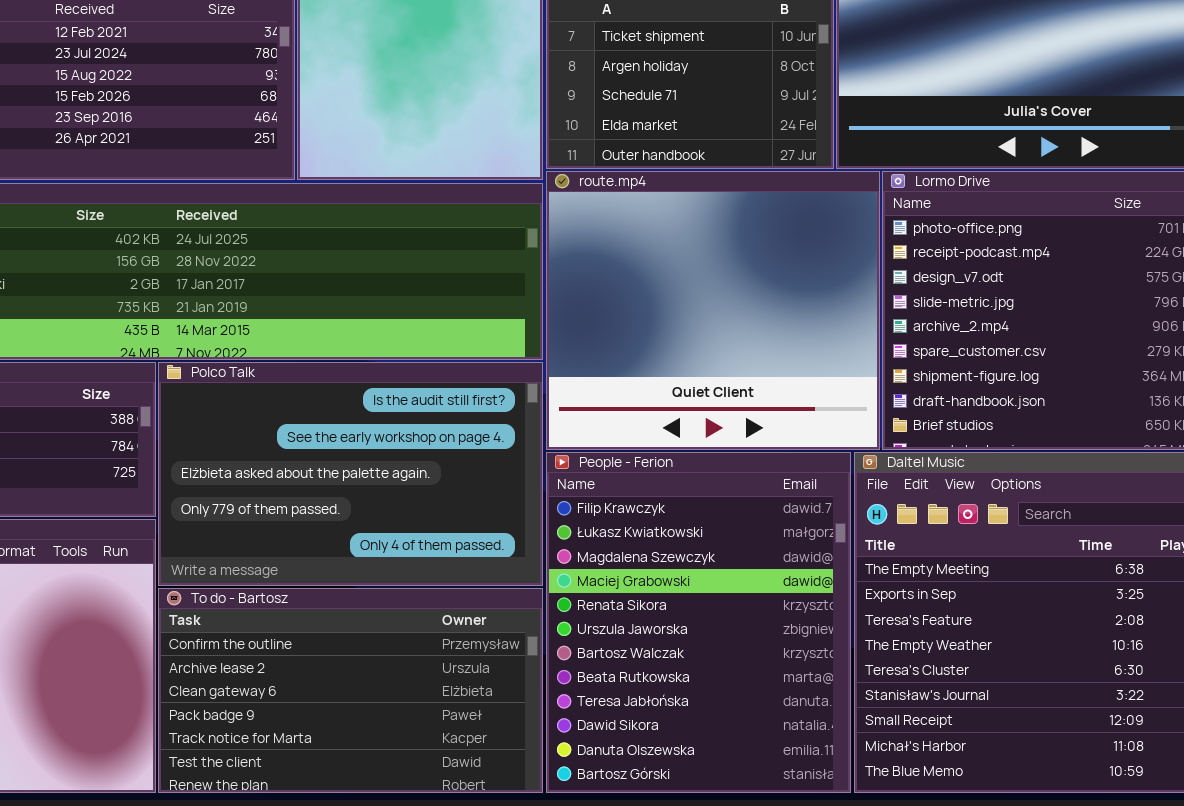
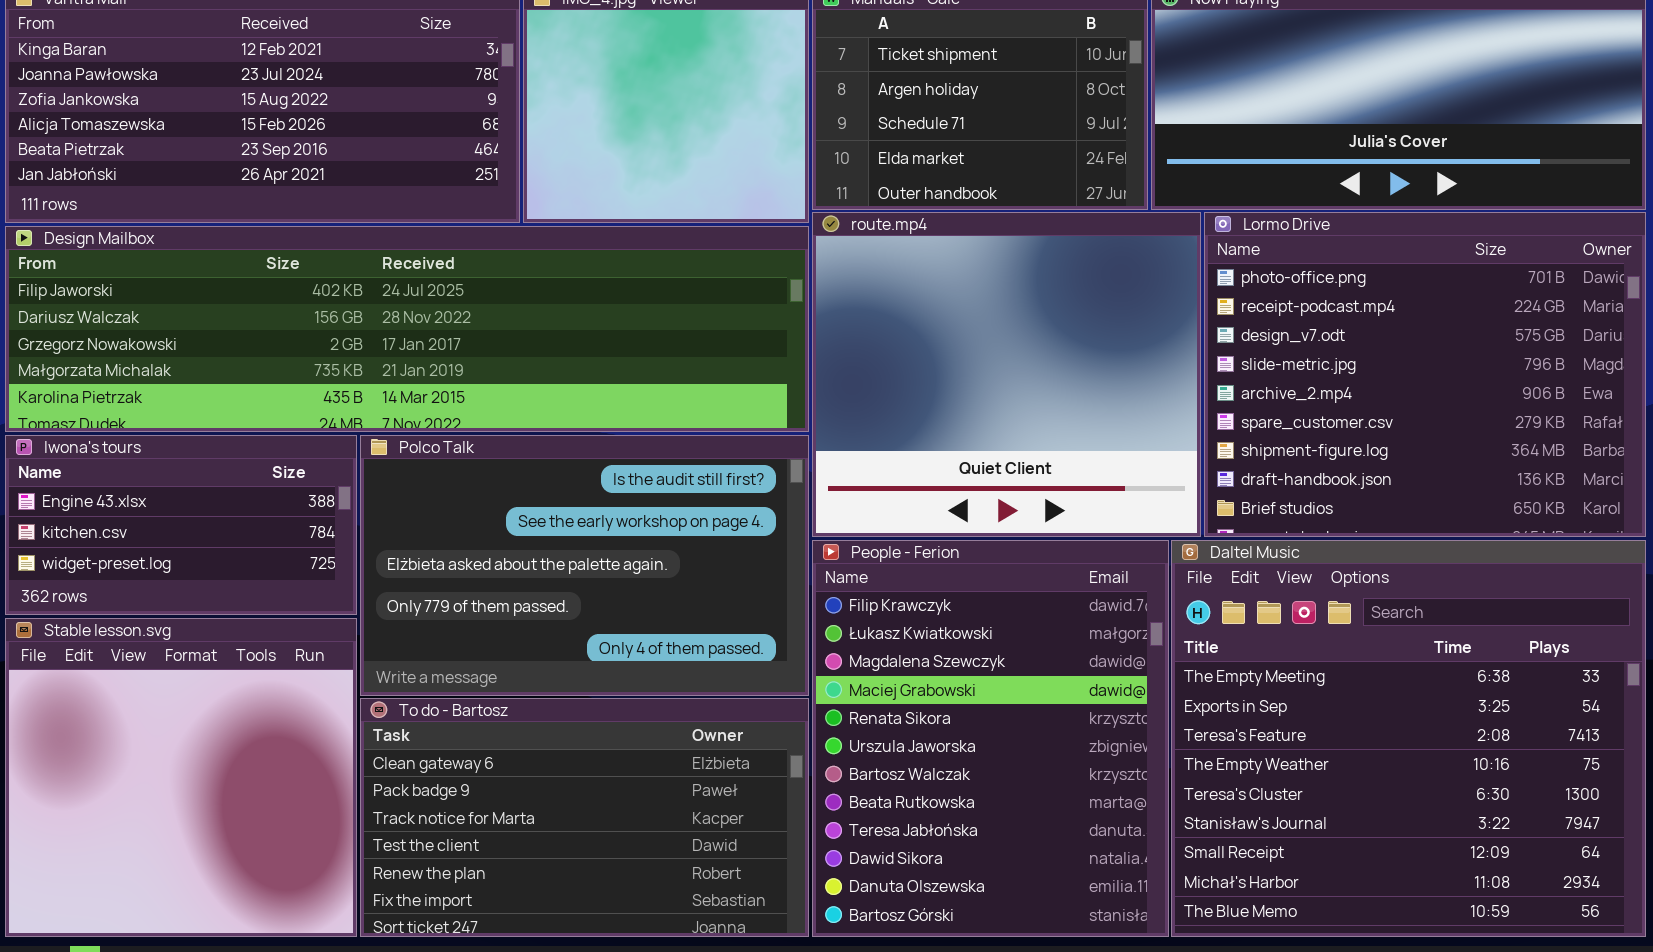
To do - Bartosz: [158,588,543,793] -> [360,698,809,937], scrolled down 2 rows

